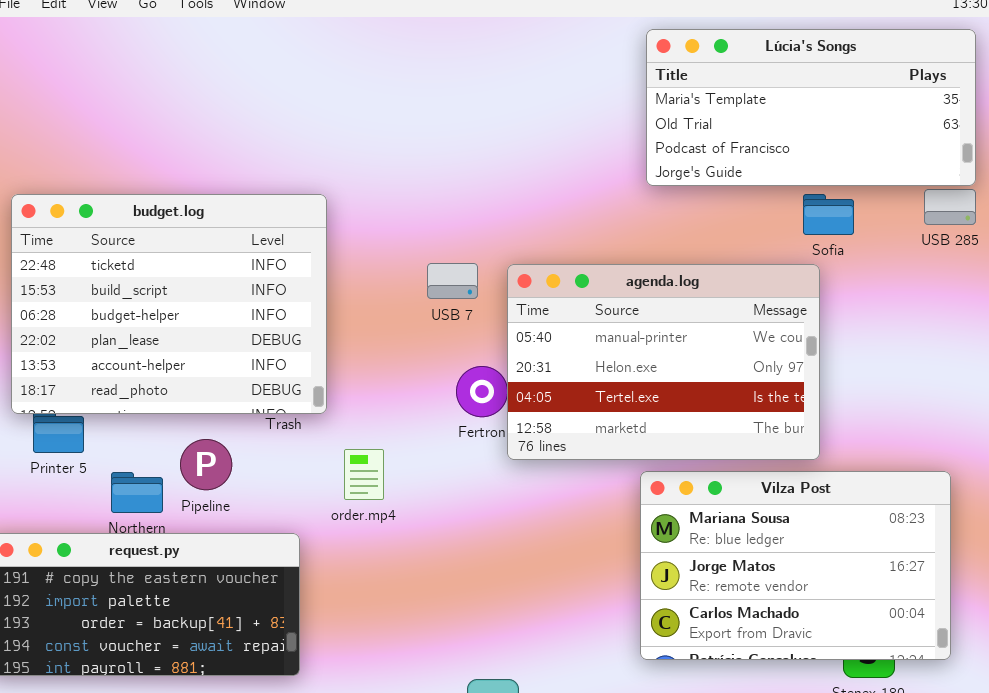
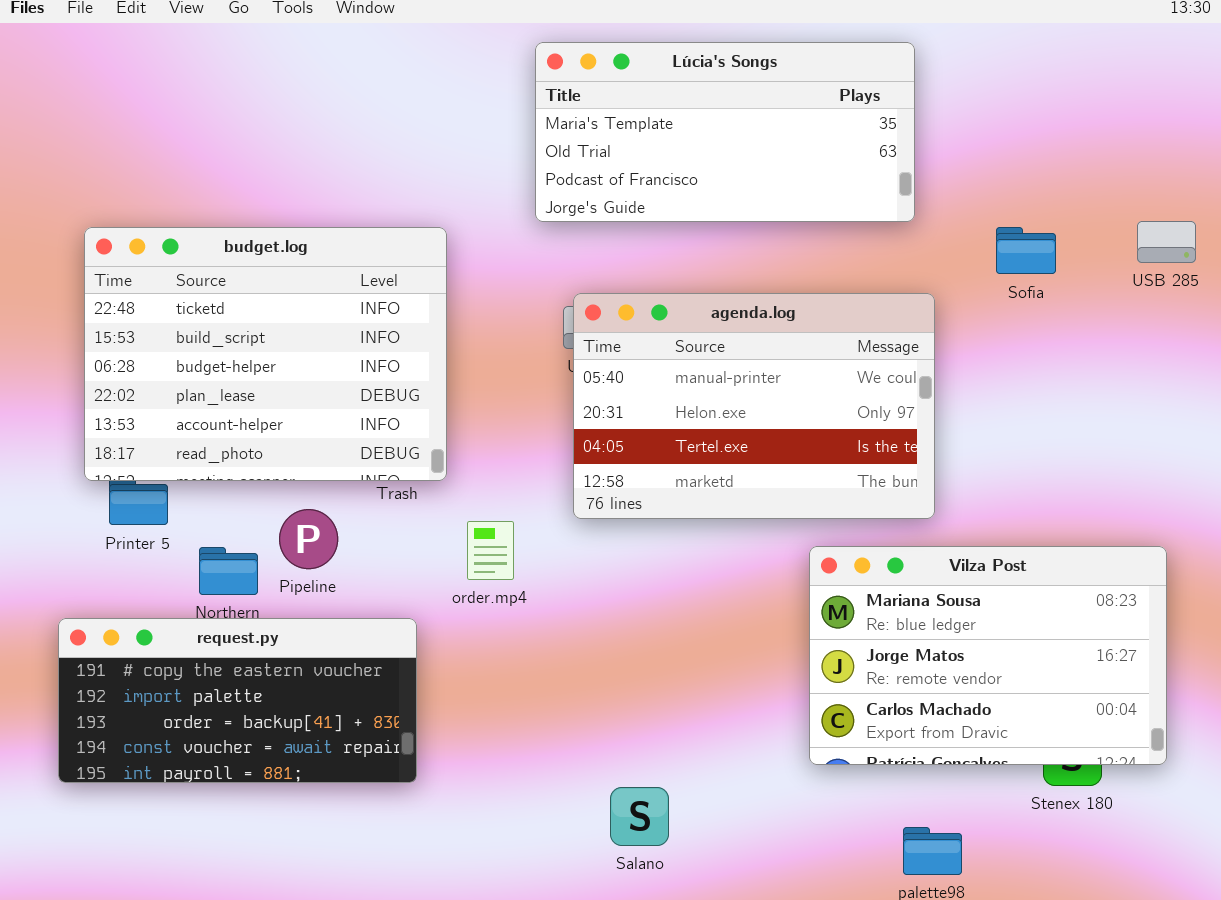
Lúcia's Songs: [646,29,976,186] -> [535,42,915,222], moved
agenda.log: [507,264,820,460] -> [573,293,935,519], moved

